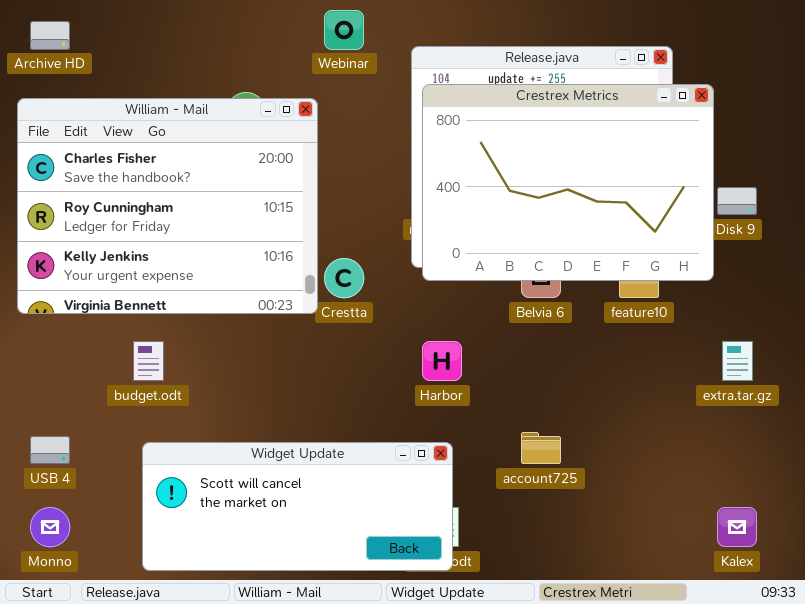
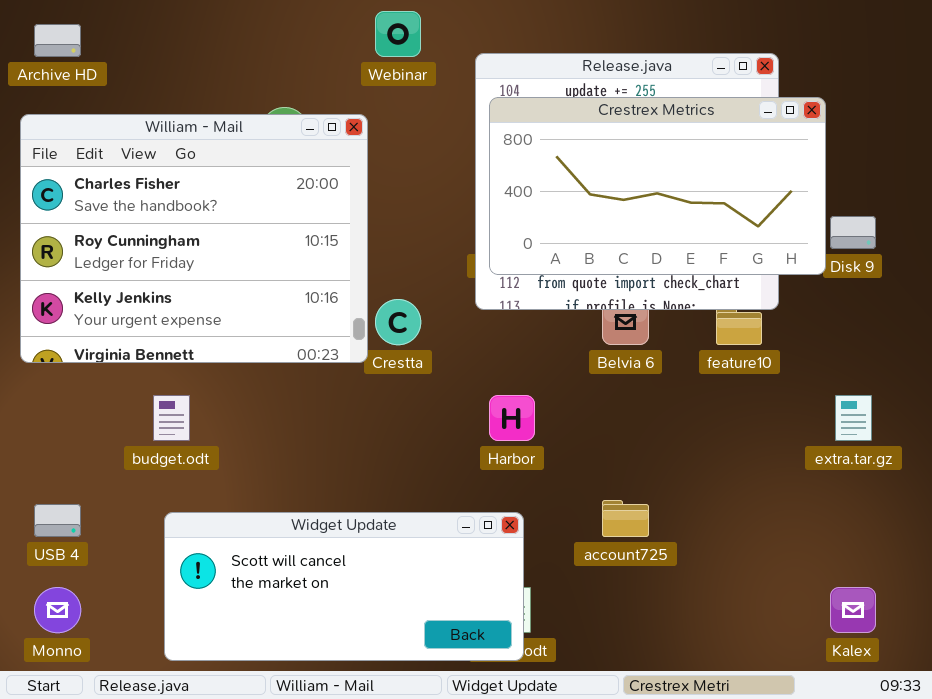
Crestrex Metrics: [422,84,714,281] -> [489,97,826,275], resized

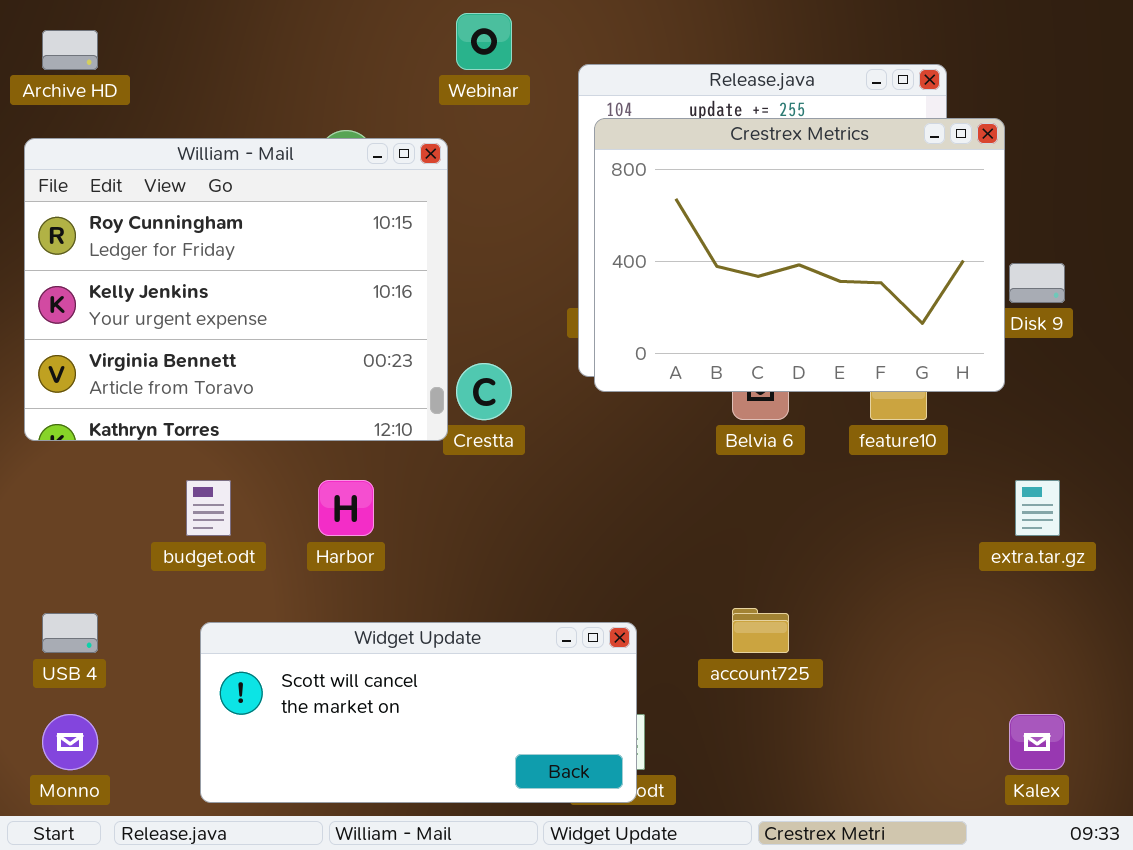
Crestrex Metrics: [489,97,826,275] -> [594,118,1005,392], resized
William - Mail: [20,114,368,363] -> [24,138,448,441], scrolled down 1 row
Harbor: [489,395,535,441] -> [318,480,374,536], moved

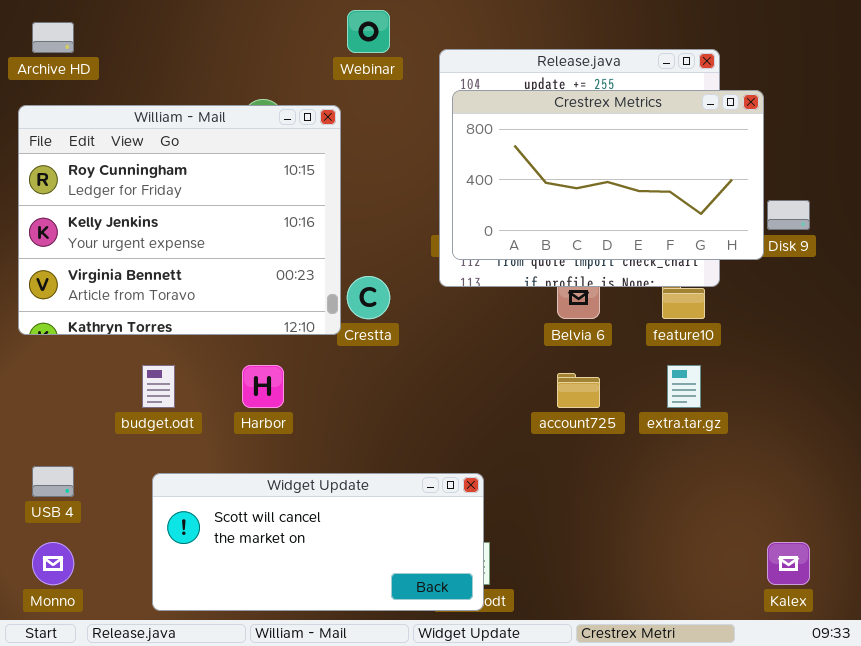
Crestrex Metrics: [594,118,1005,392] -> [452,90,764,260], resized
extra.tar.gz: [1015,480,1060,536] -> [667,365,701,408], moved
account725: [732,608,789,653] -> [557,373,600,408], moved

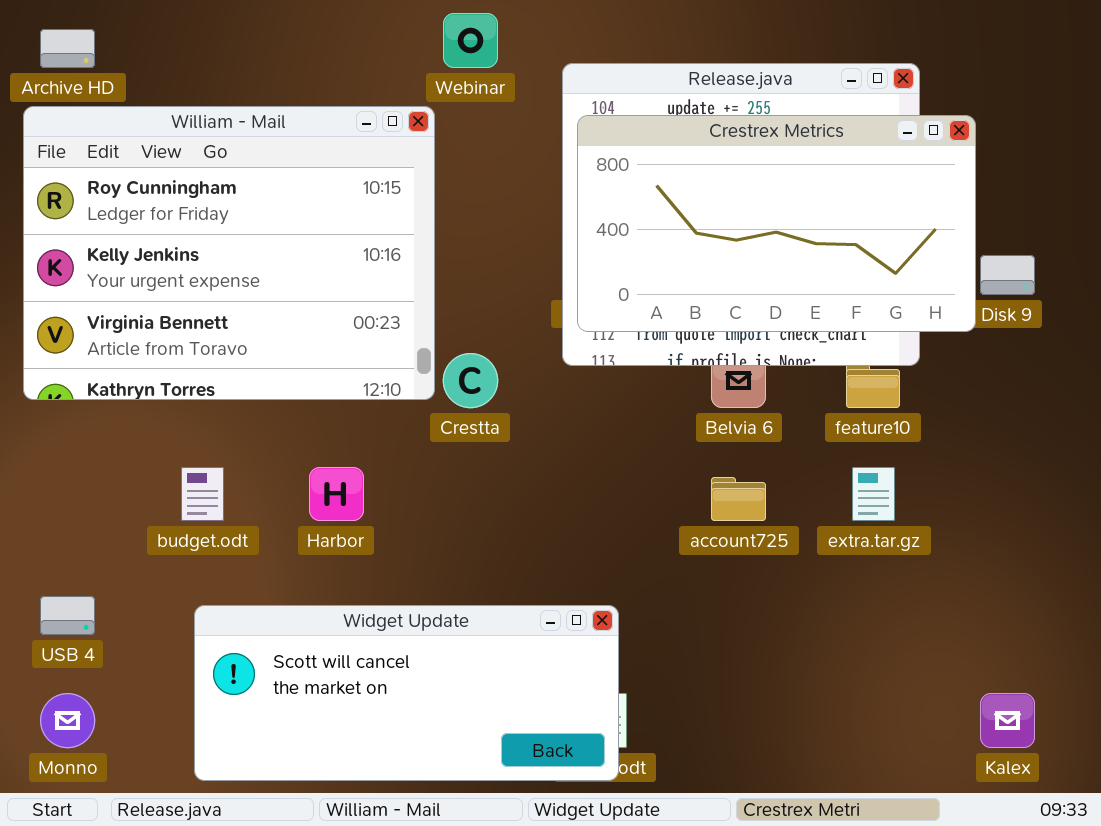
William - Mail: [18,105,341,335] -> [23,106,435,400], moved

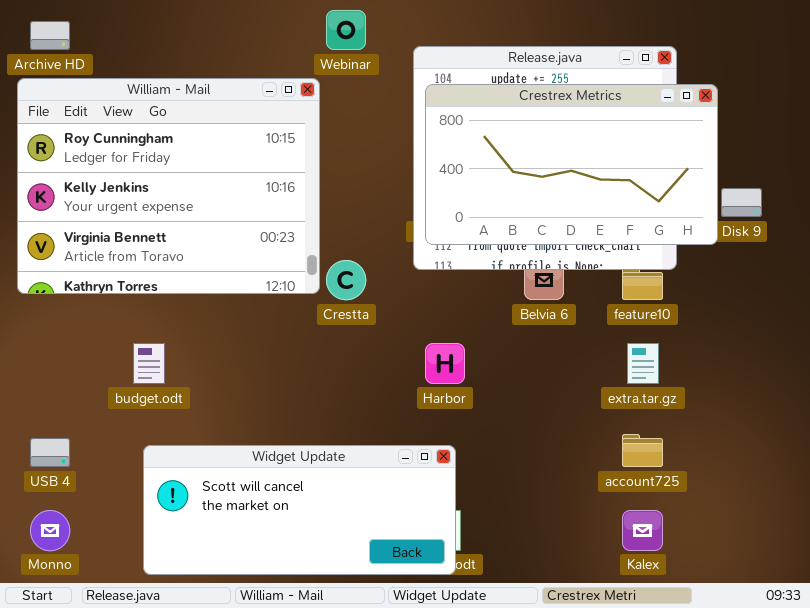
Harbor: [309,467,364,521] -> [425,343,465,384], moved
account725: [711,477,766,521] -> [622,434,663,467], moved
Kalex: [980,693,1035,748] -> [622,510,663,551], moved

